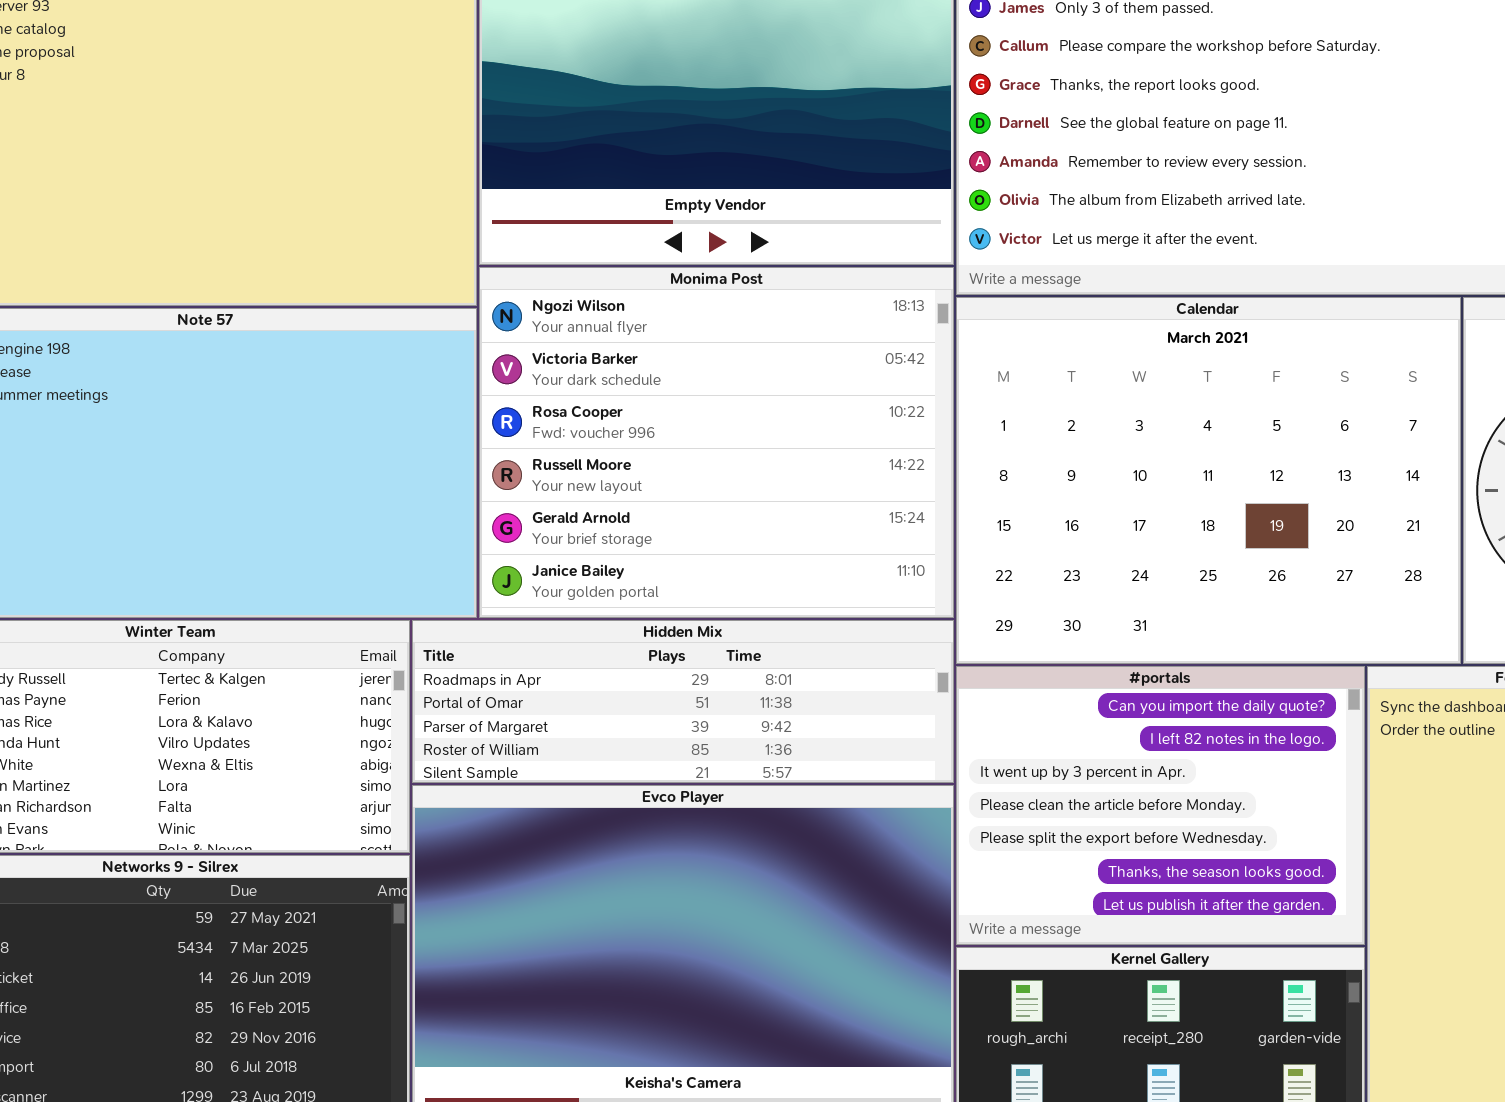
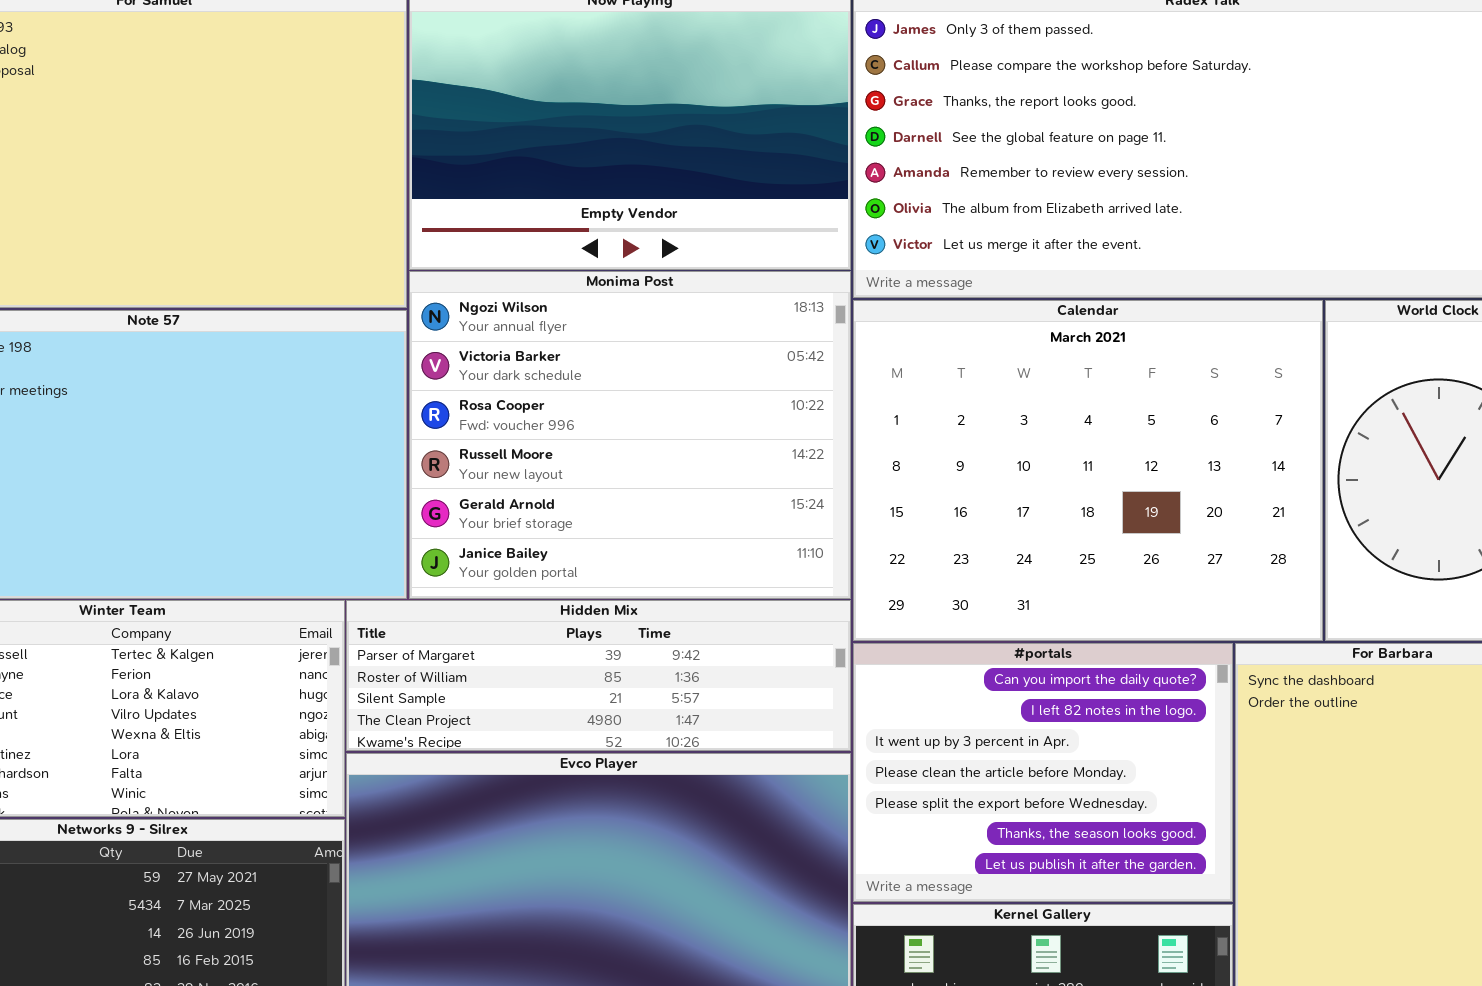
Hidden Mix: [412,620,954,783] -> [346,600,851,751], scrolled down 2 rows

